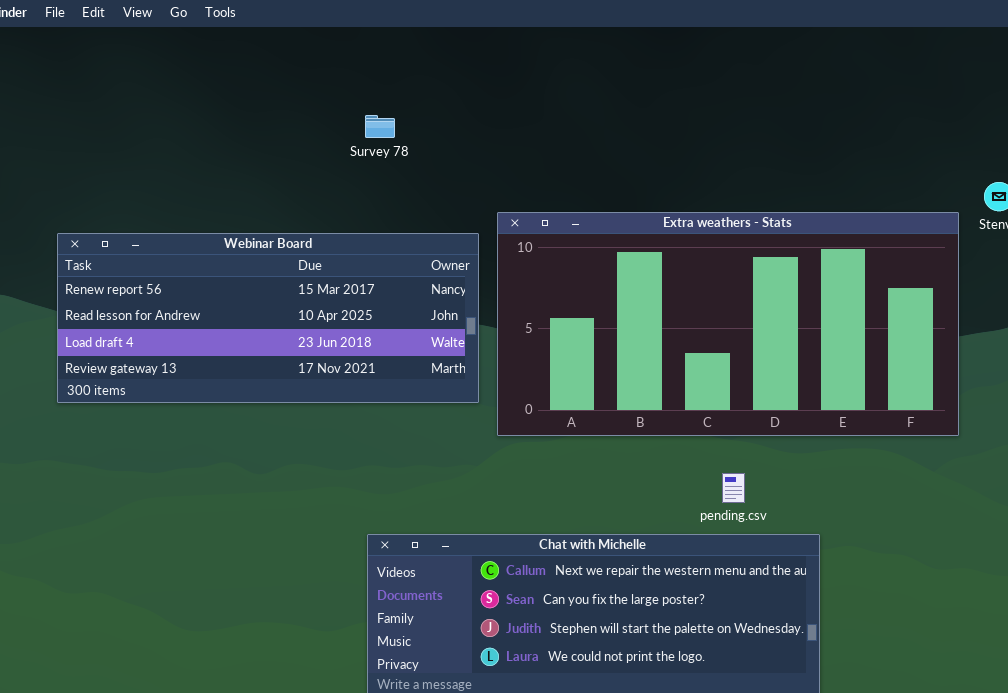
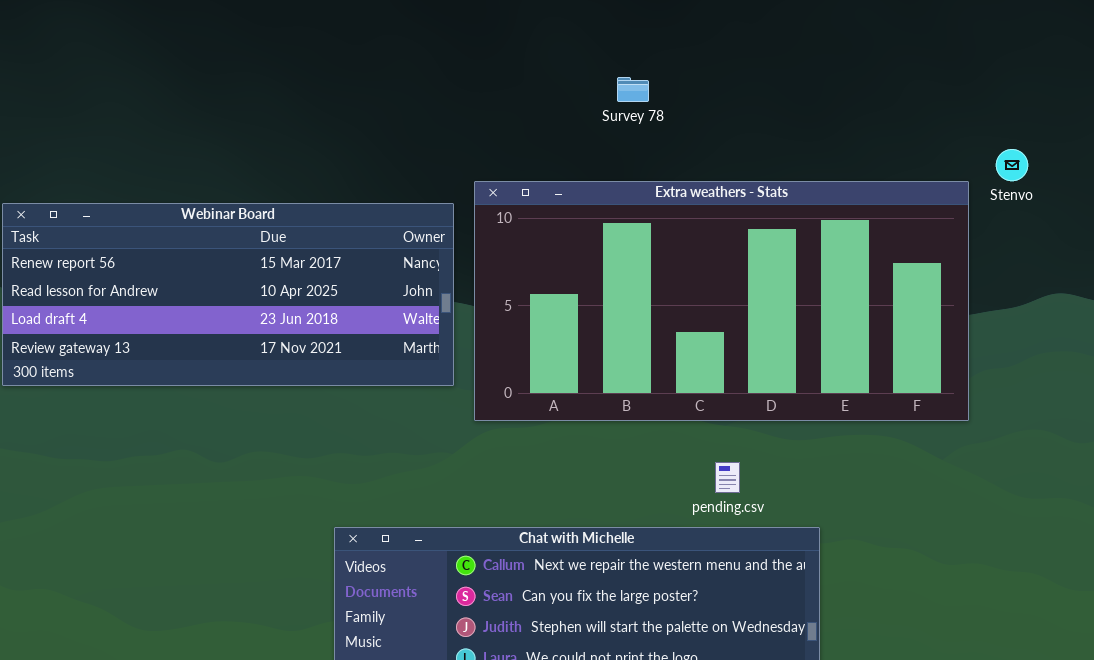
Survey 78: [365,115,395,138] -> [617,77,649,102], moved

